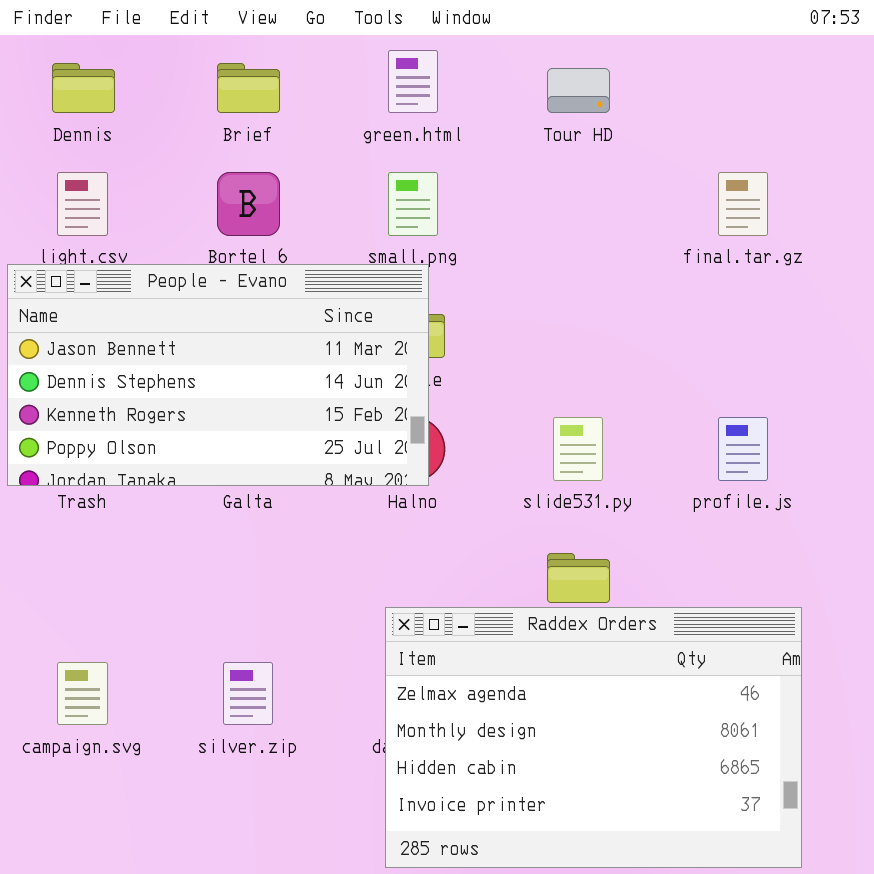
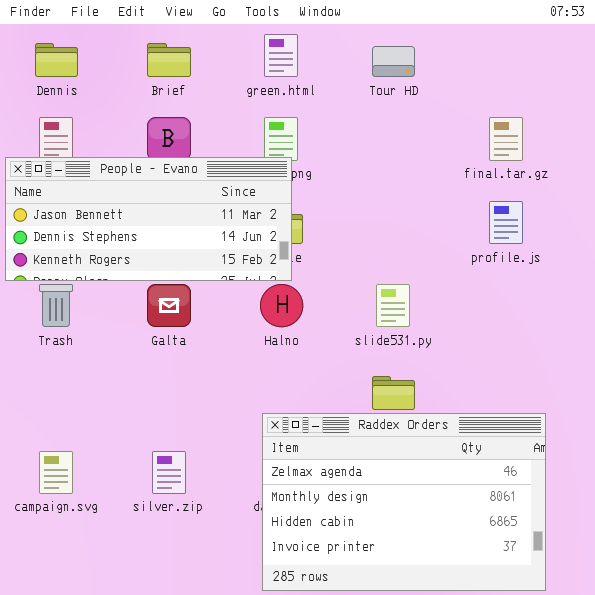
People - Evano: [7,264,429,486] -> [5,157,292,281], moved, resized
profile.js: [718,417,768,481] -> [489,201,523,244], moved

